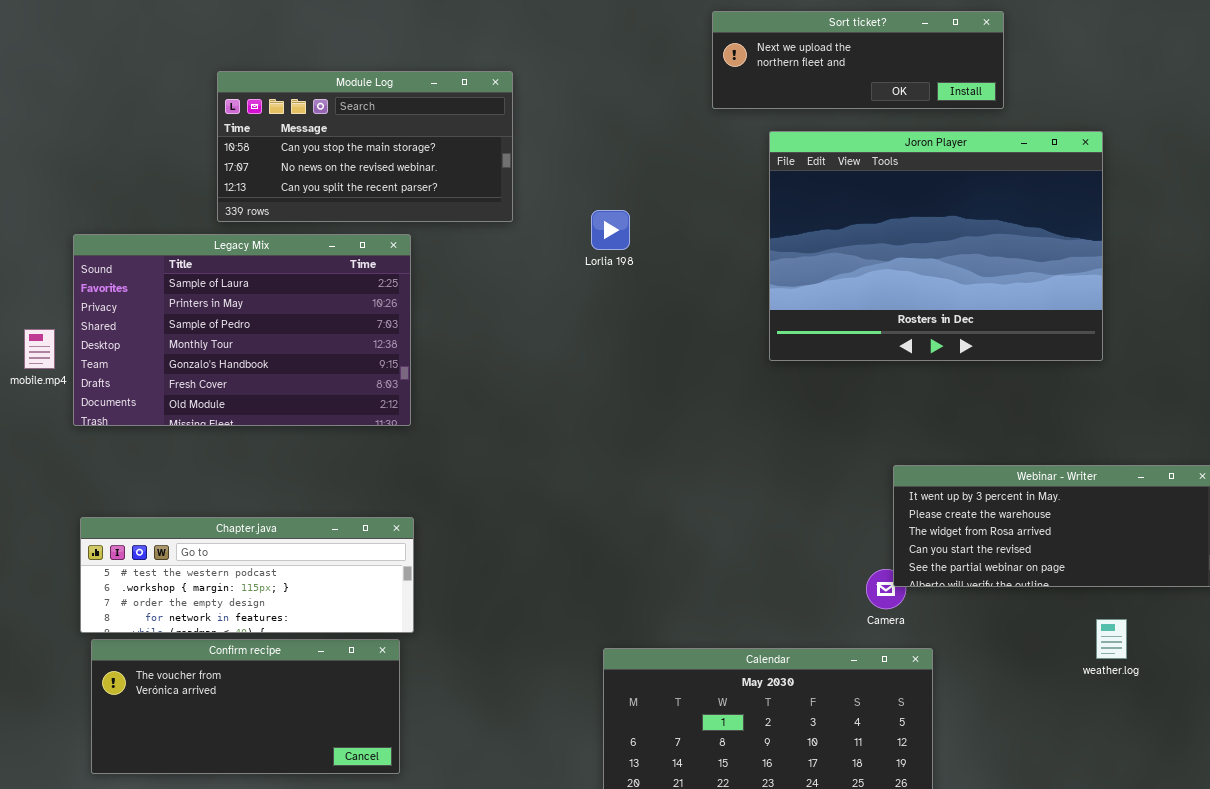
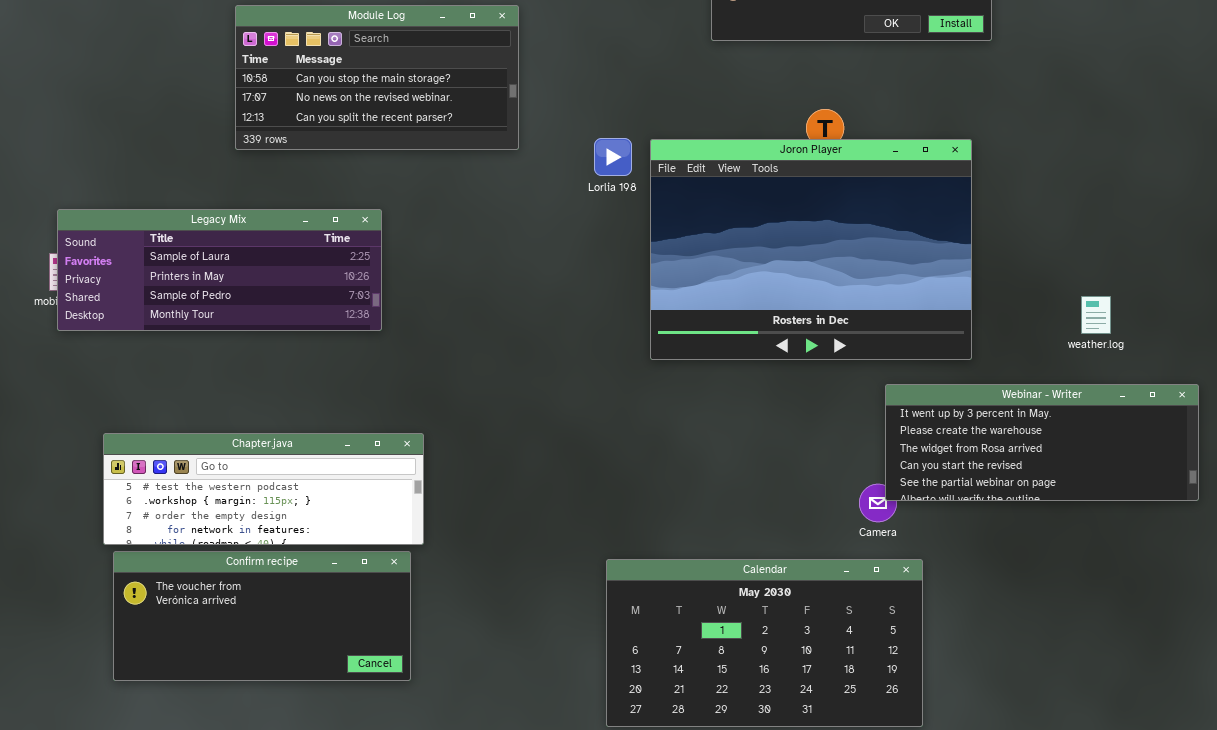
Joron Player: [769,131,1103,361] -> [650,139,972,360], moved
Legacy Mix: [73,234,411,426] -> [57,209,382,331], moved, resized
weather.log: [1096,619,1127,659] -> [1081,296,1111,334], moved

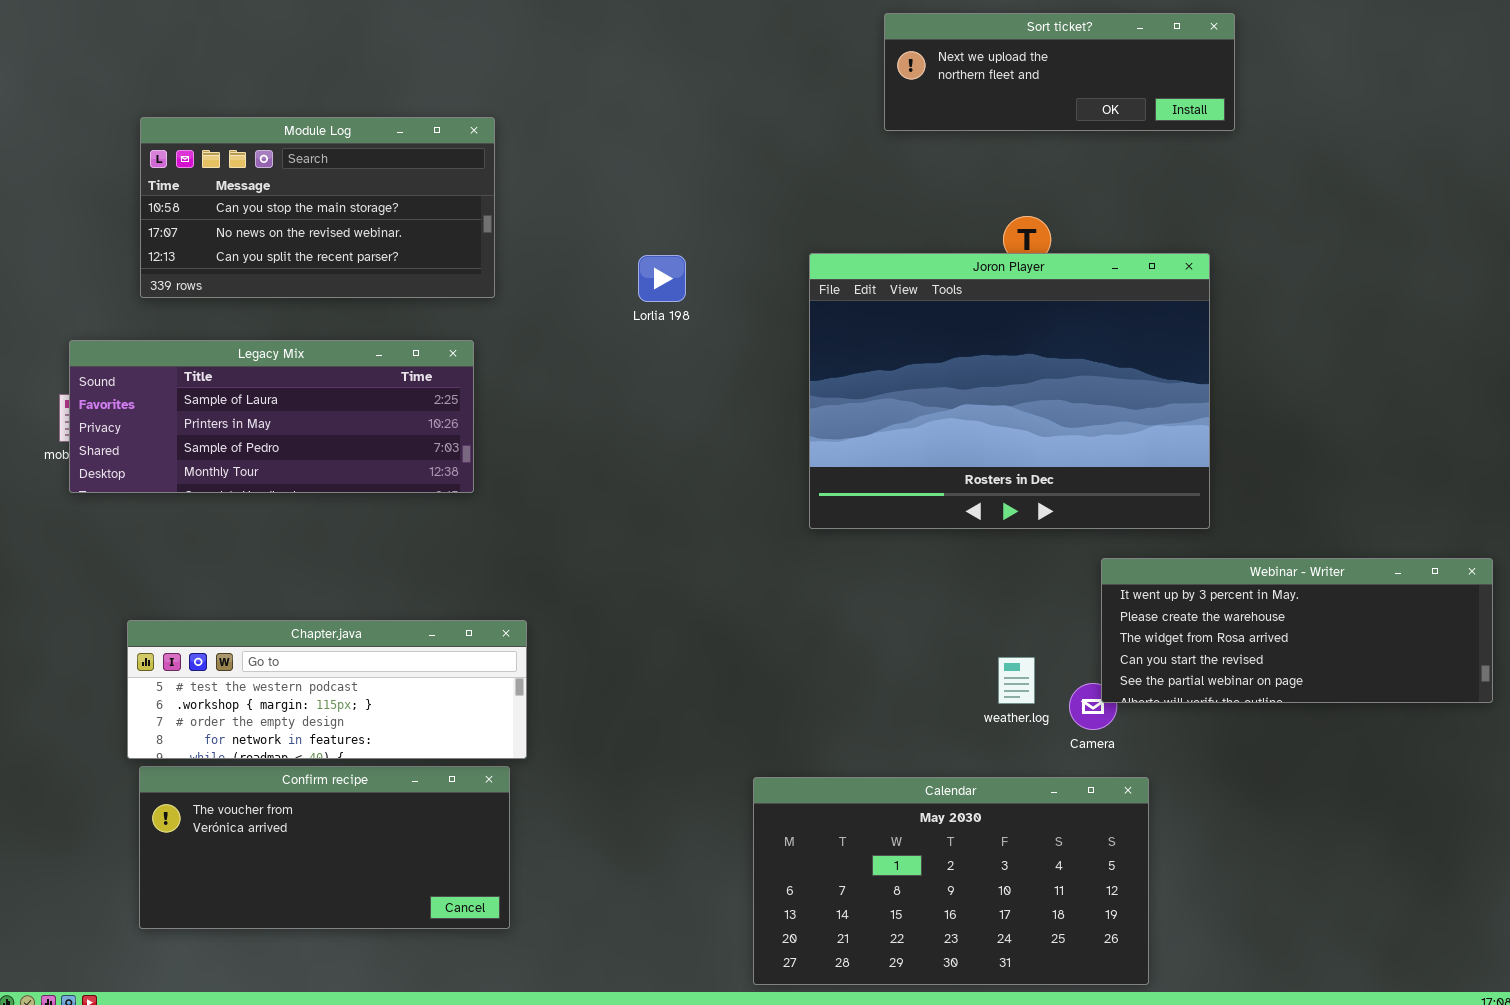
Module Log: [235,5,519,150] -> [140,117,495,298], moved
Lorlia 198: [594,138,632,176] -> [638,255,686,302], moved
weather.log: [1081,296,1111,334] -> [998,657,1035,704], moved

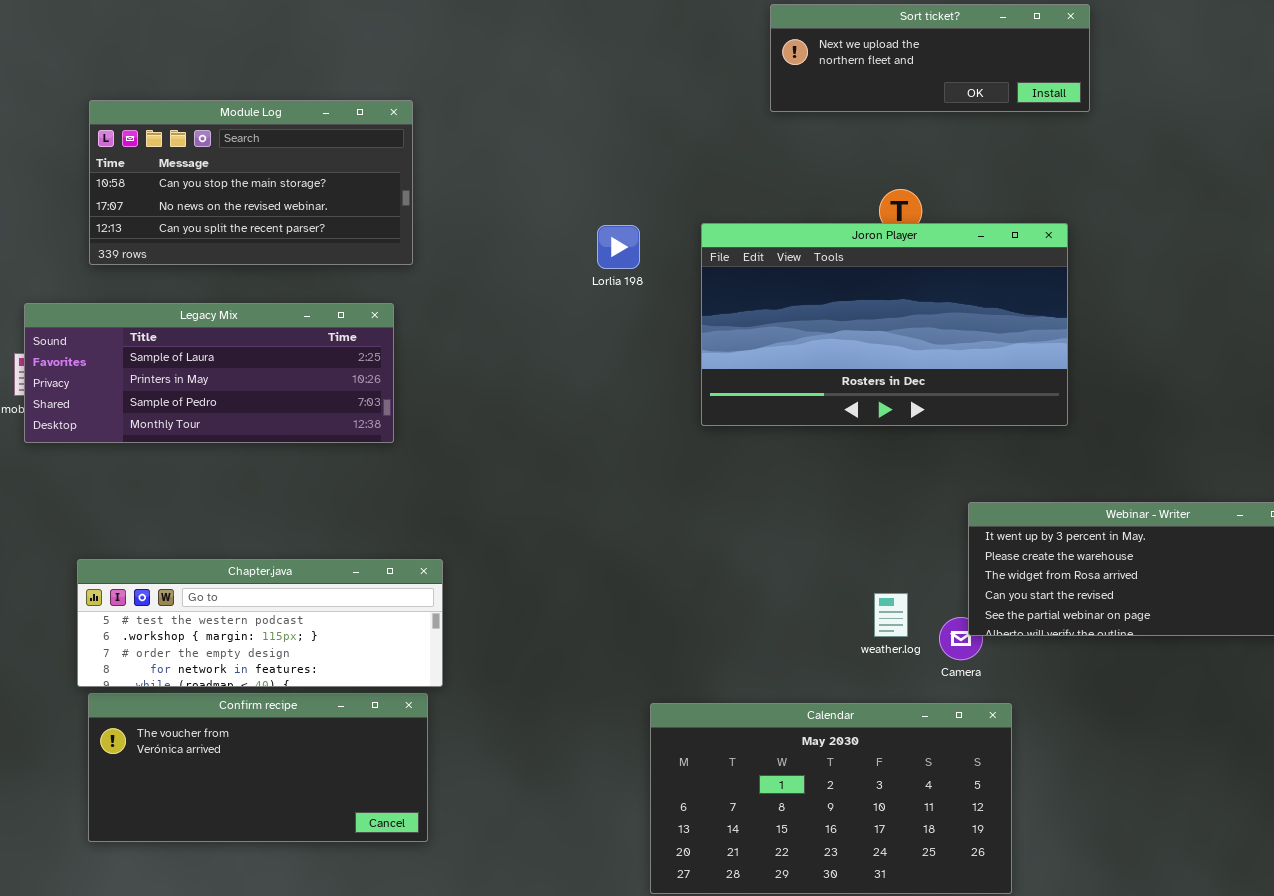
Joron Player: [809,253,1210,529] -> [701,223,1068,426], resized
Lorlia 198: [638,255,686,302] -> [597,225,640,269], moved

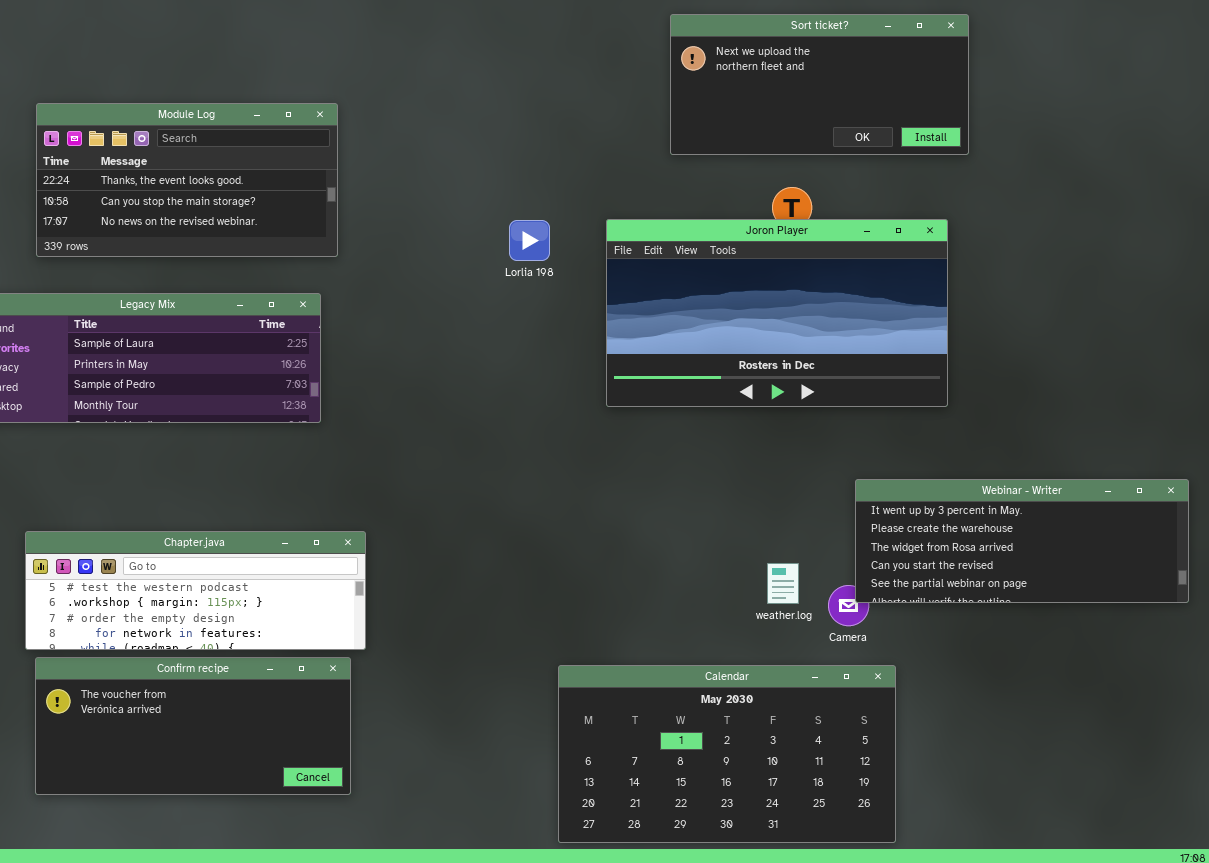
Sort ticket?: [770,4,1090,112] -> [670,14,969,155], resized
Module Log: [89,100,413,265] -> [36,103,338,257], scrolled up 1 row

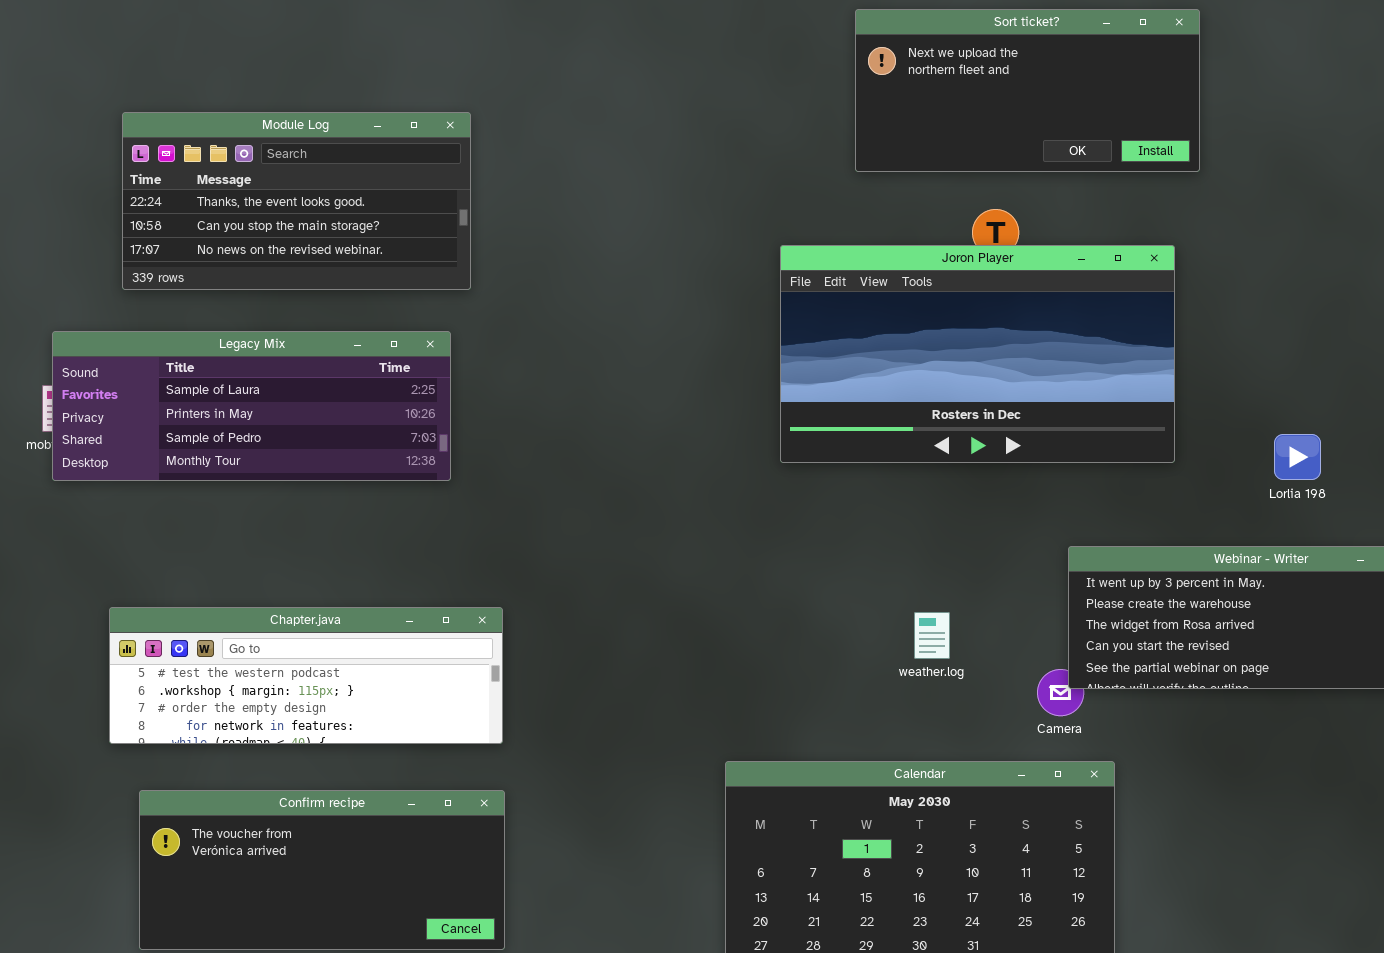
Lorlia 198: [509,220,550,261] -> [1274,434,1321,480], moved
weather.log: [767,563,799,604] -> [914,612,950,659], moved
Confirm recipe: [35,657,351,795] -> [139,790,505,950], moved

